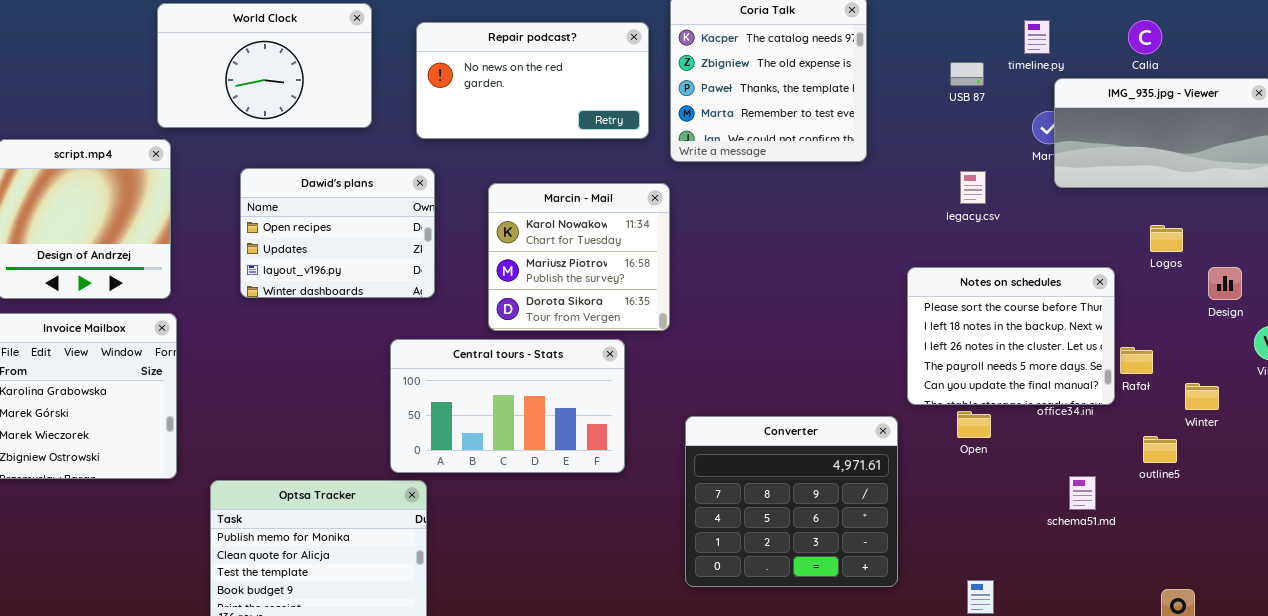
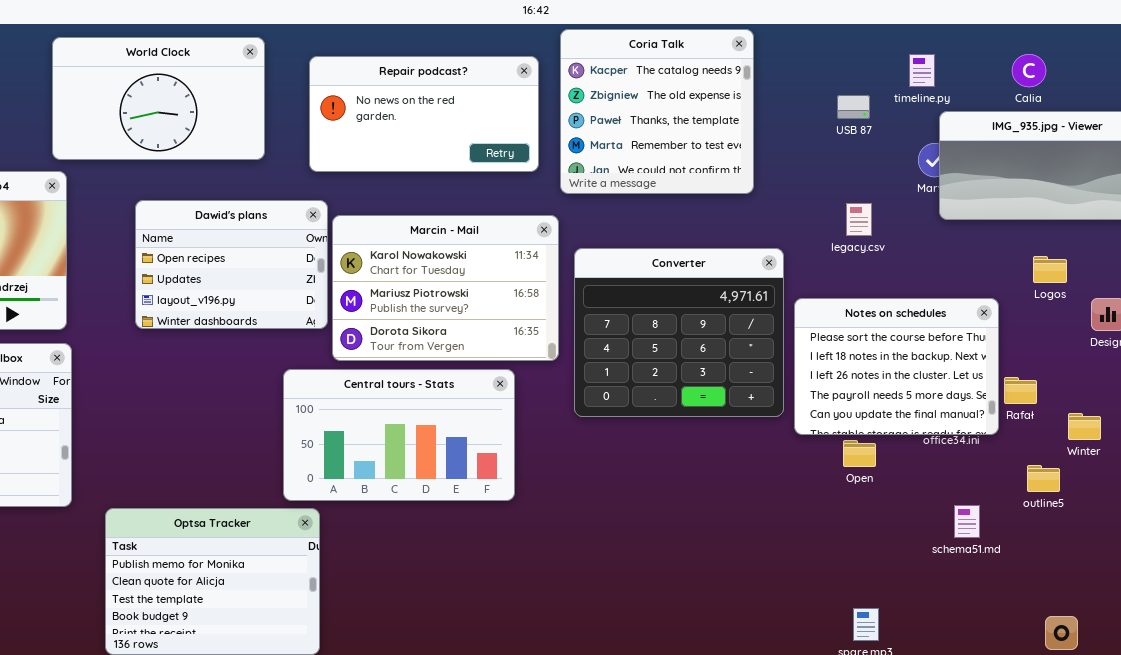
Marcin - Mail: [488,183,670,331] -> [332,215,559,361], resized
Converter: [685,416,898,587] -> [574,248,784,417], moved

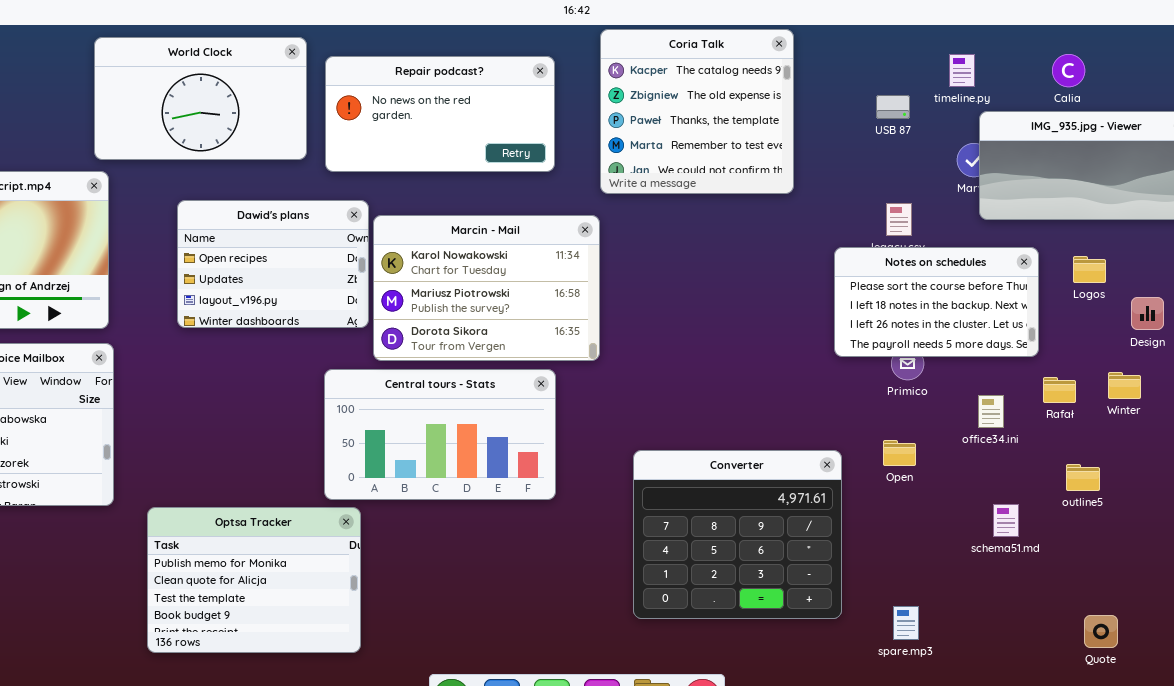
Repair podcast?: [309,56,539,172] -> [325,56,555,172], moved
Converter: [574,248,784,417] -> [633,450,842,619], moved
Notes on schedules: [794,298,999,435] -> [834,247,1039,357], moved, resized
Winter: [1068,413,1101,440] -> [1108,372,1141,399], moved

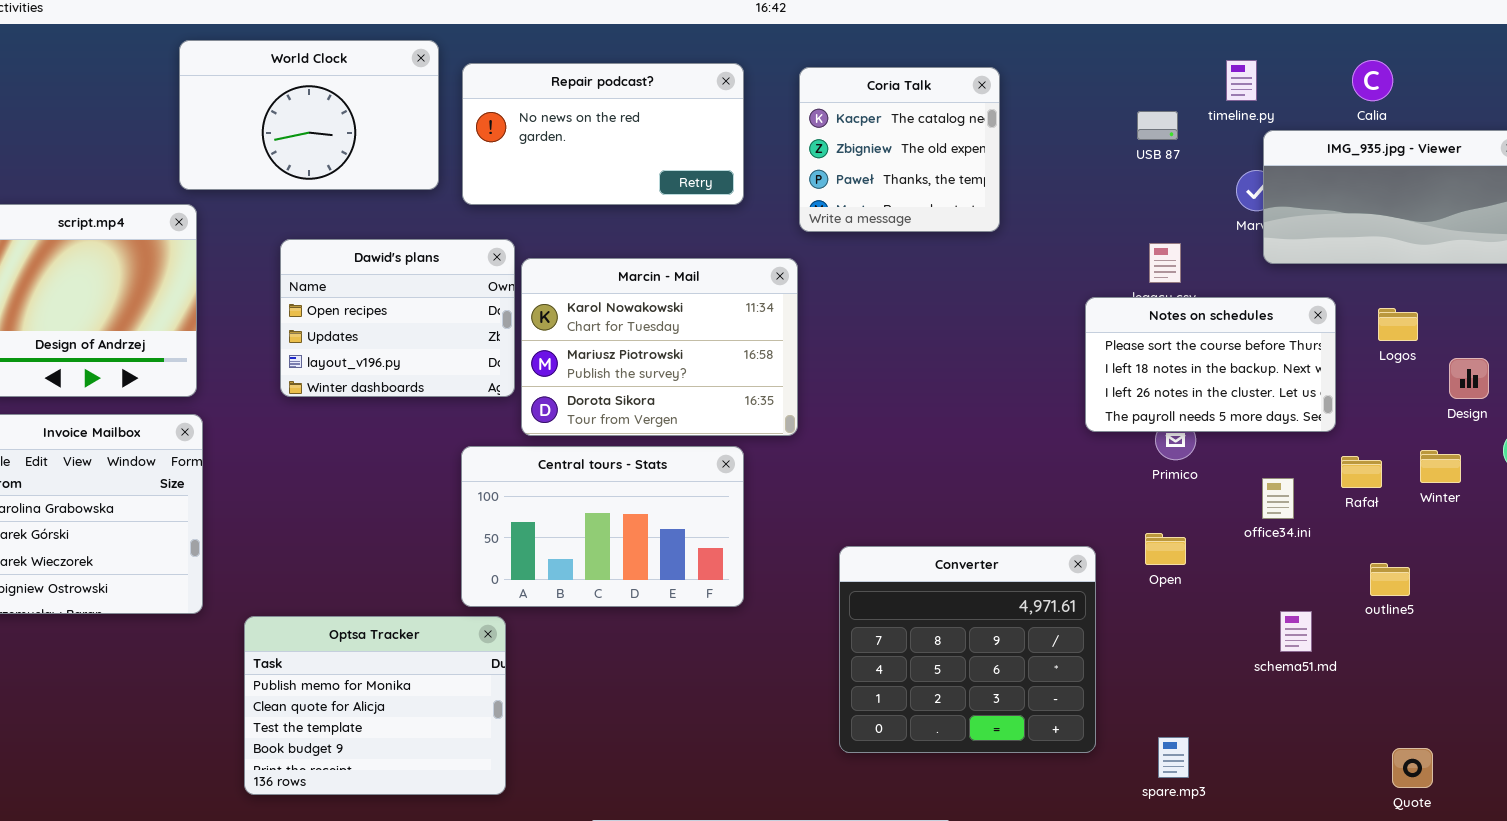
Coria Talk: [600,29,794,194] -> [799,67,1000,232], resized

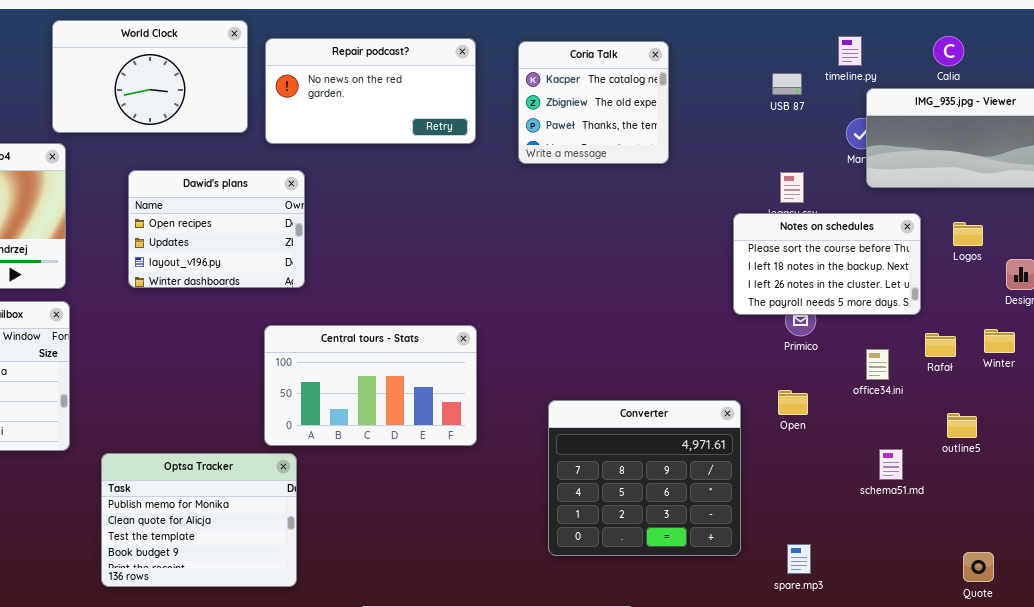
Marcin - Mail: [521,258,798,436] -> none, closed

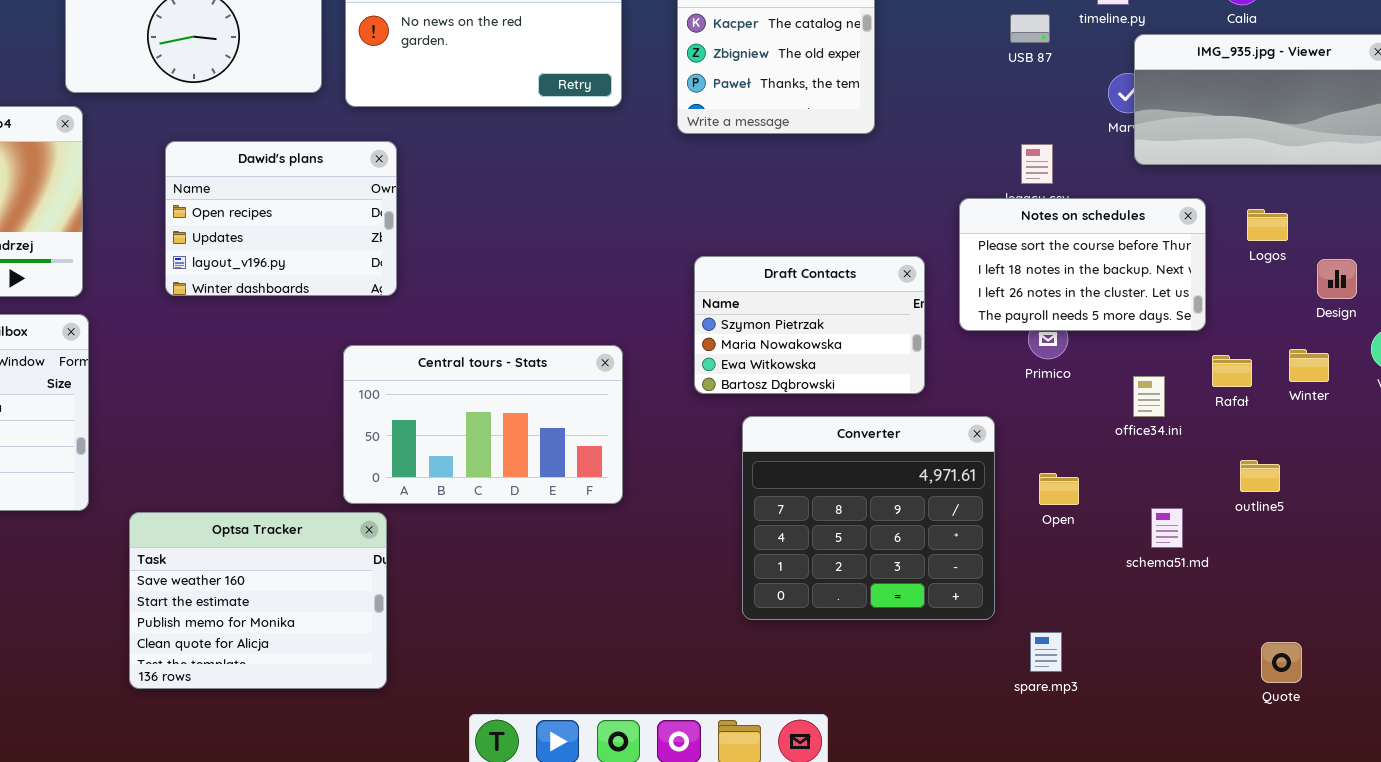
Draft Contacts: none -> [694,256,925,394], opened
Open: [778,390,808,415] -> [1039,473,1079,505], moved
Converter: [548,400,741,556] -> [742,416,995,620], moved
Optsa Tracker: [101,453,297,587] -> [129,512,387,689], scrolled up 2 rows

